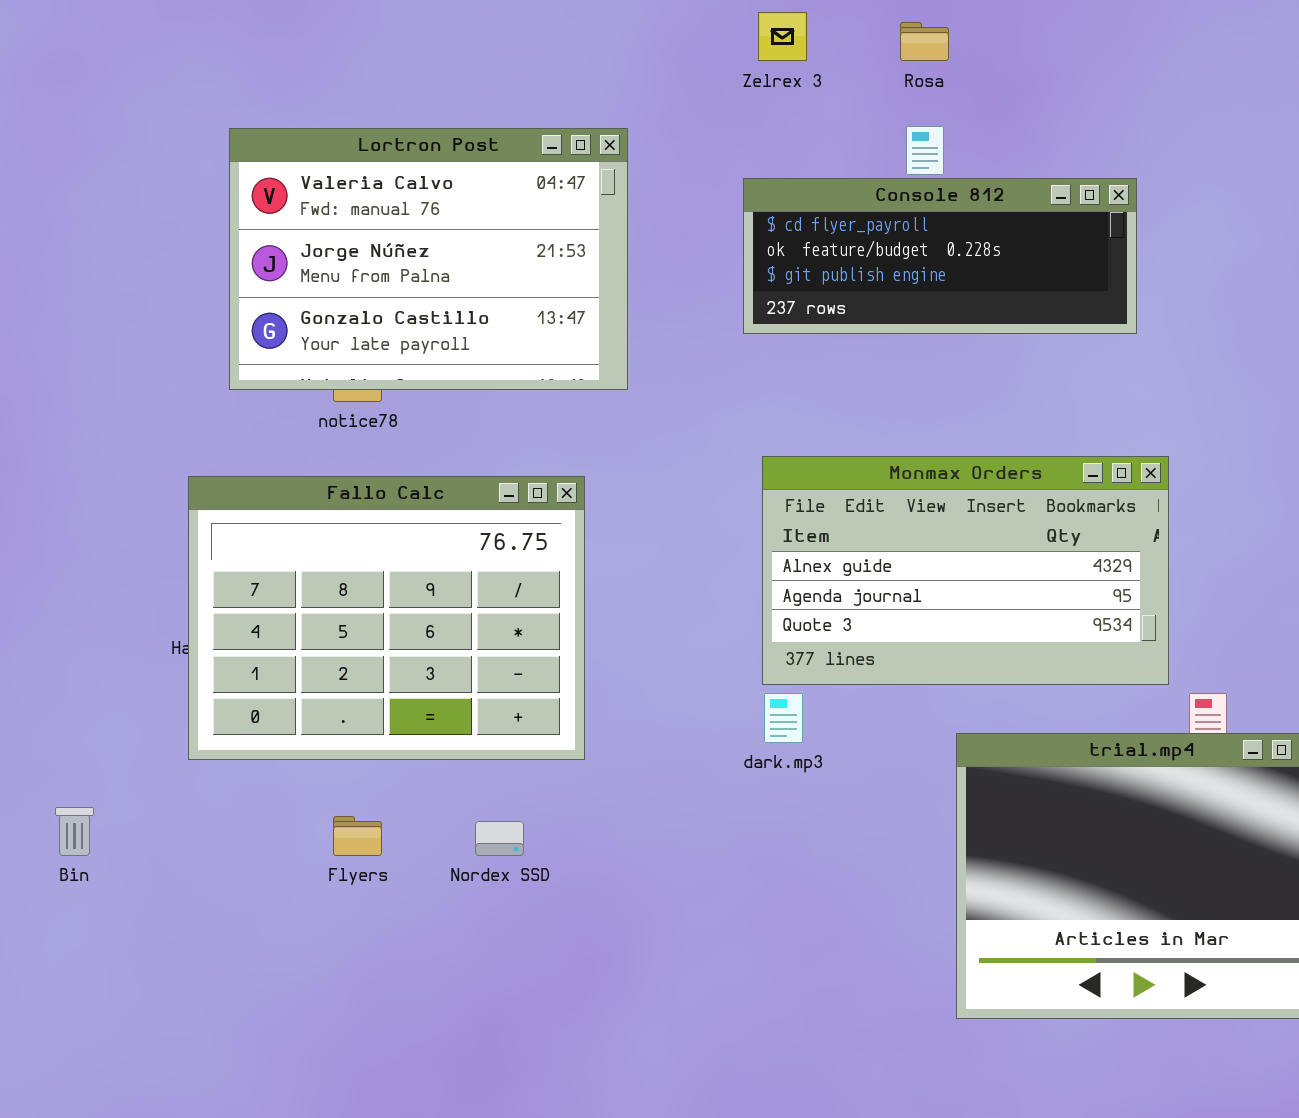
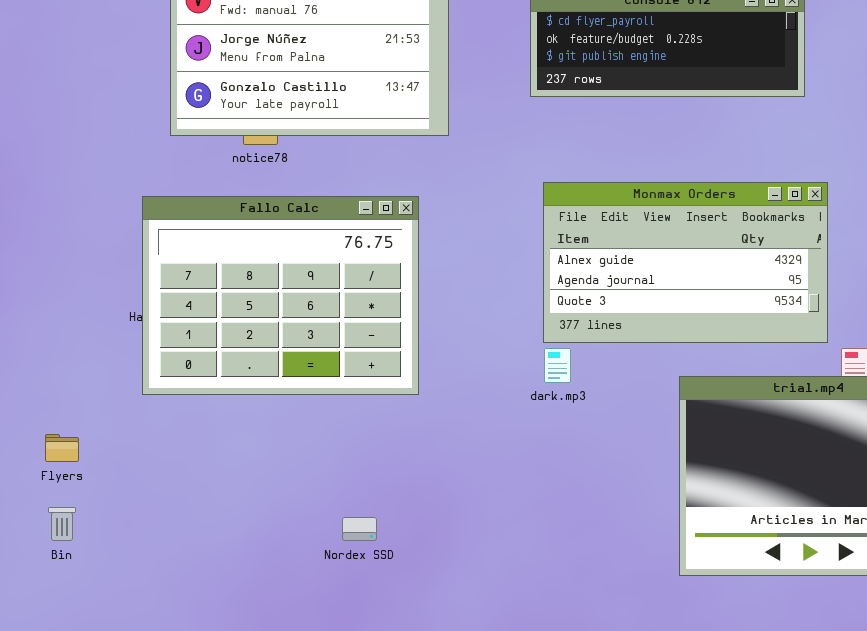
Bin: [55,807,94,856] -> [48,507,76,541], moved
Flyers: [333,816,382,856] -> [45,434,79,462], moved
Nordex SSD: [475,821,524,856] -> [342,517,377,541], moved

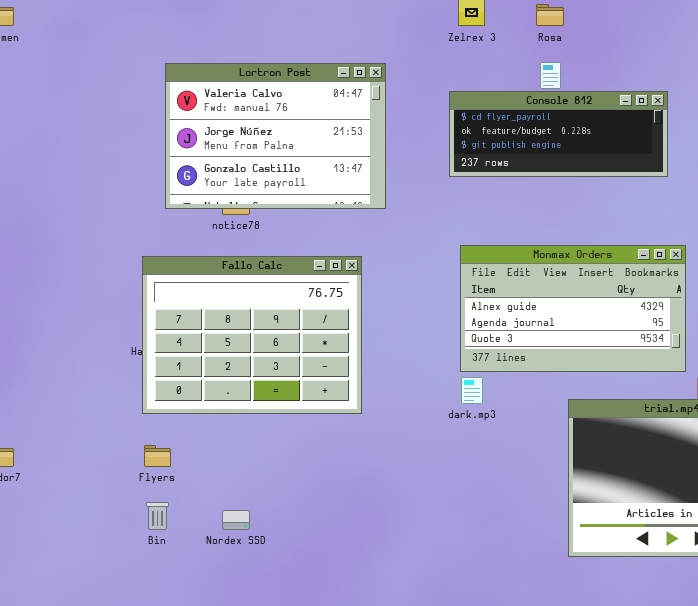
Flyers: [45,434,79,462] -> [144,445,171,467], moved
Bin: [48,507,76,541] -> [146,502,169,530], moved
Nordex SSD: [342,517,377,541] -> [222,510,250,530], moved

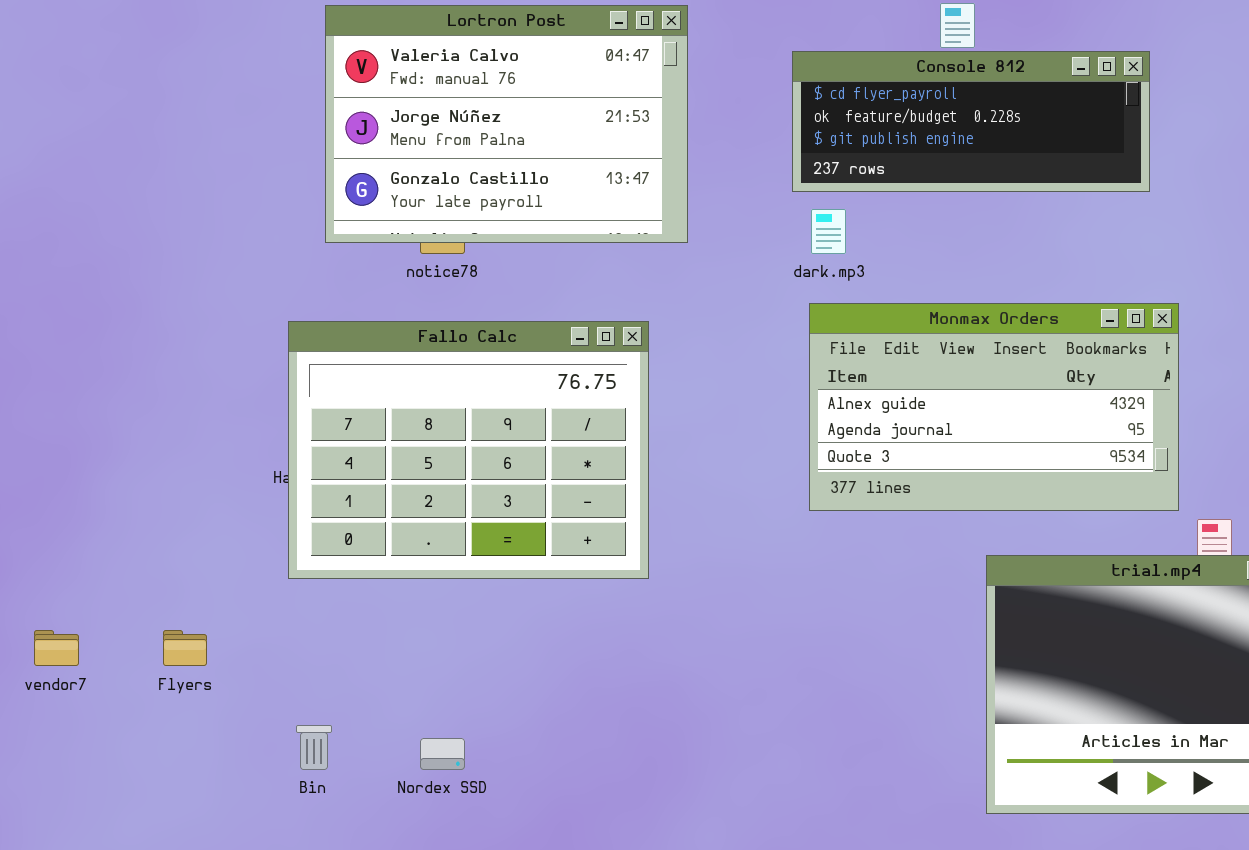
dark.mp3: [461,377,483,404] -> [811,209,846,254], moved
Flyers: [144,445,171,467] -> [163,630,207,666], moved

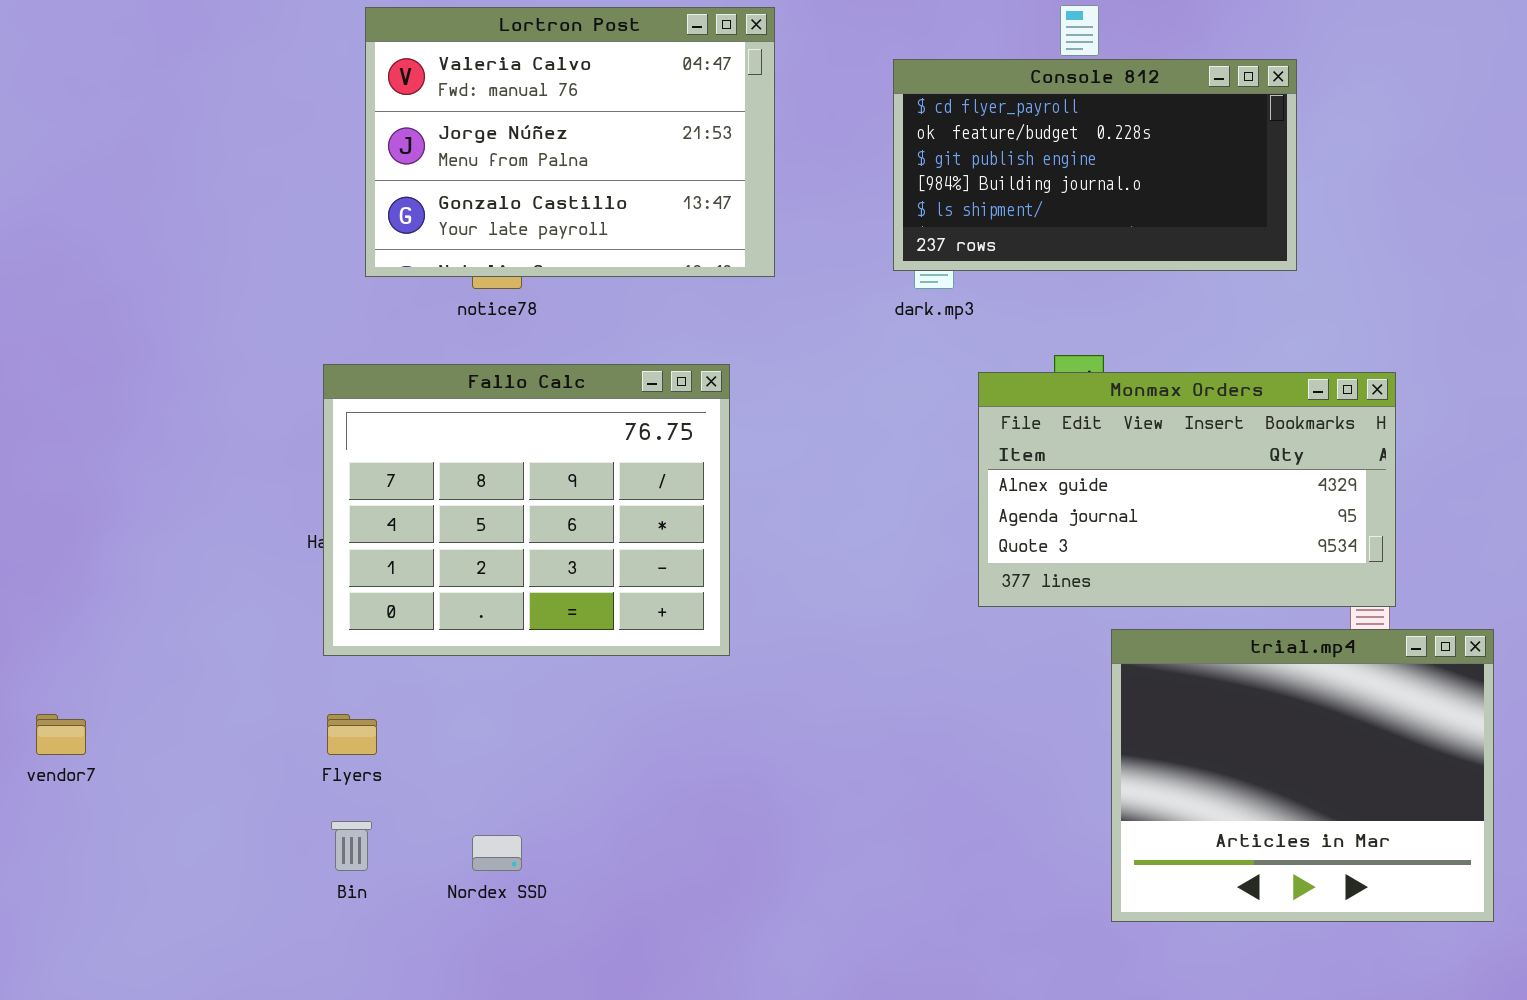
Console 812: [792,51,1150,192] -> [893,59,1297,271], resized
Monmax Orders: [809,303,1179,511] -> [978,372,1396,607], moved
Flyers: [163,630,207,666] -> [327,714,377,755], moved

